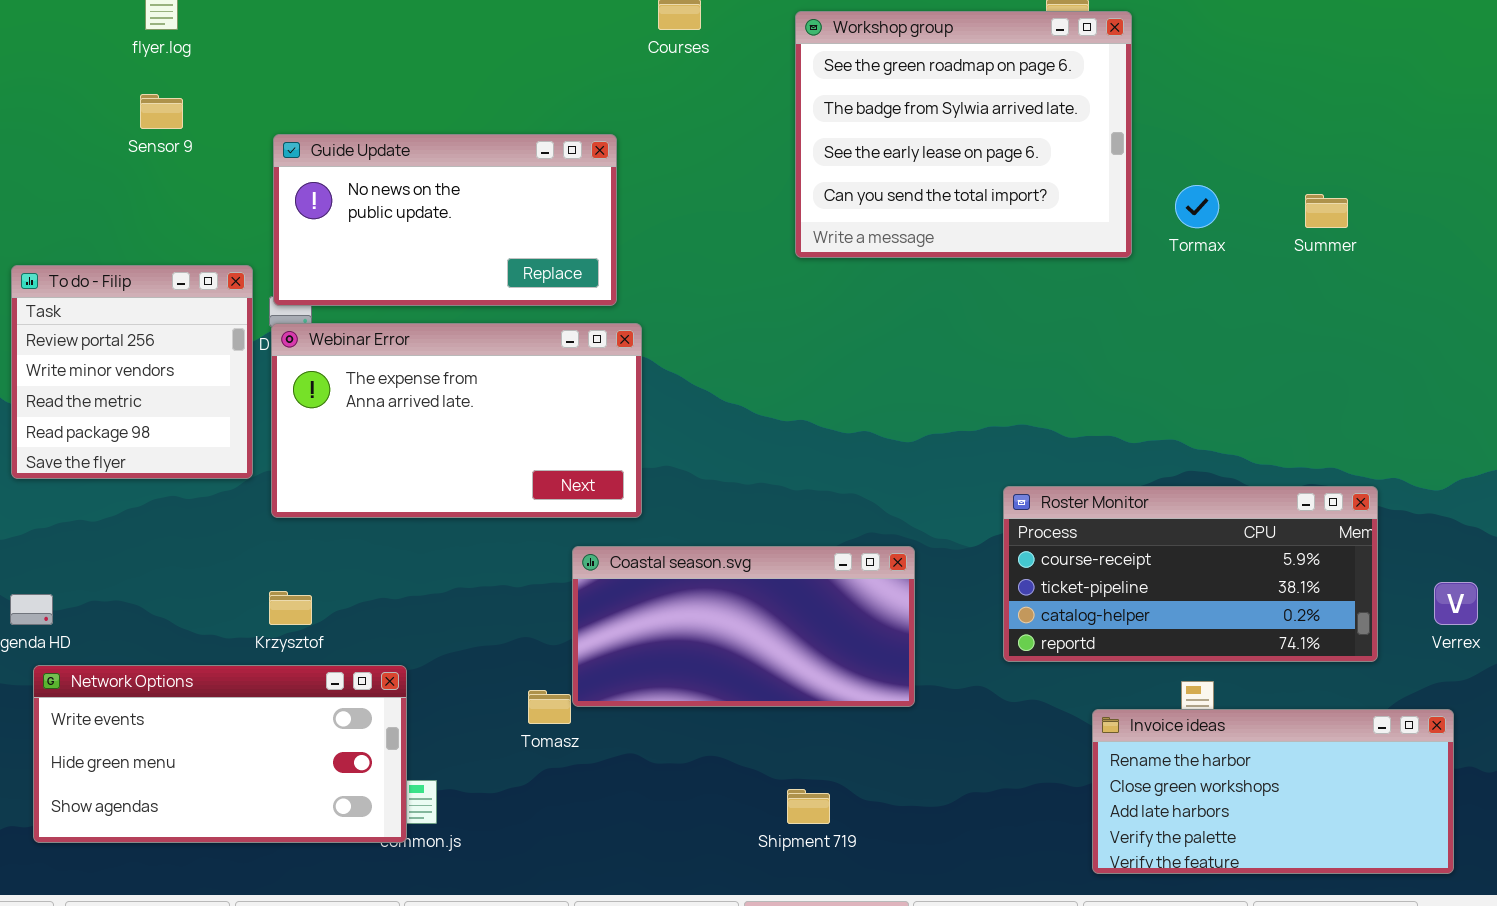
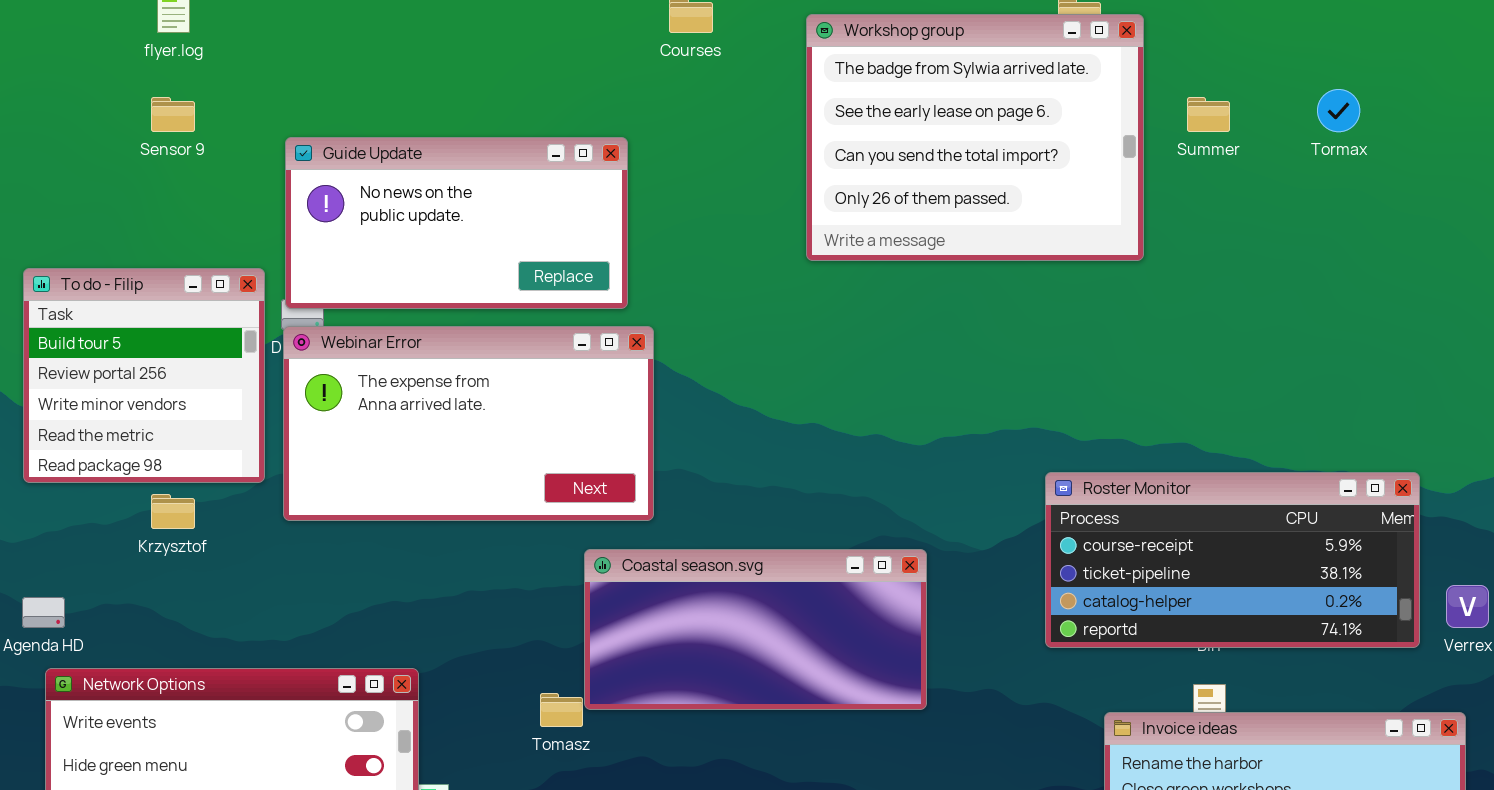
Workshop group: [795,11,1132,258] -> [806,14,1144,261], scrolled down 1 row
Tormax: [1175,185,1219,228] -> [1317,89,1360,132], moved
Summer: [1305,194,1348,228] -> [1187,97,1230,132], moved
To do - Filip: [11,265,253,479] -> [23,268,265,483], scrolled up 1 row
Roster Monitor: [1003,486,1378,662] -> [1045,472,1420,648], moved
Krzysztof: [269,591,312,625] -> [151,494,195,529], moved

